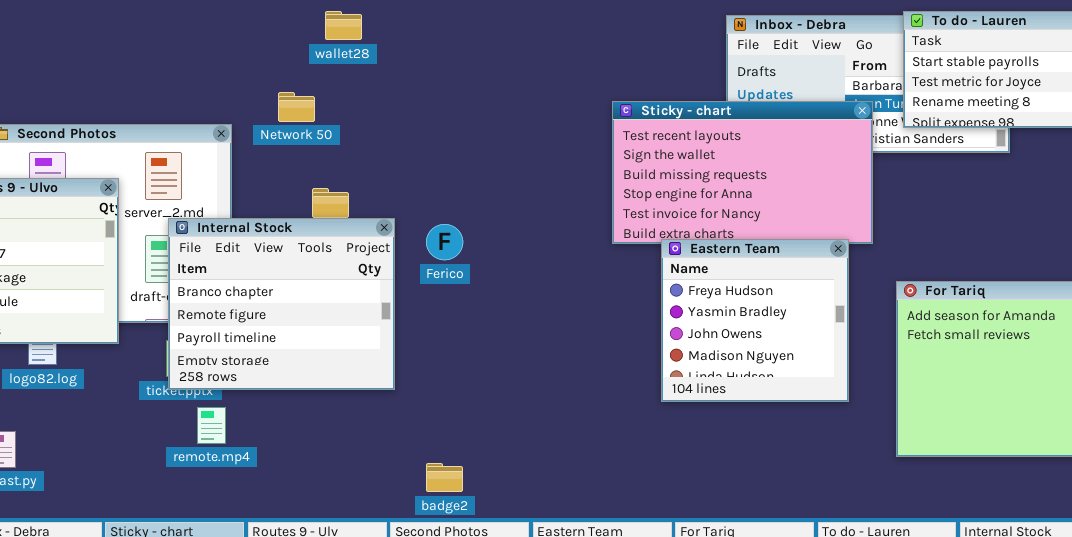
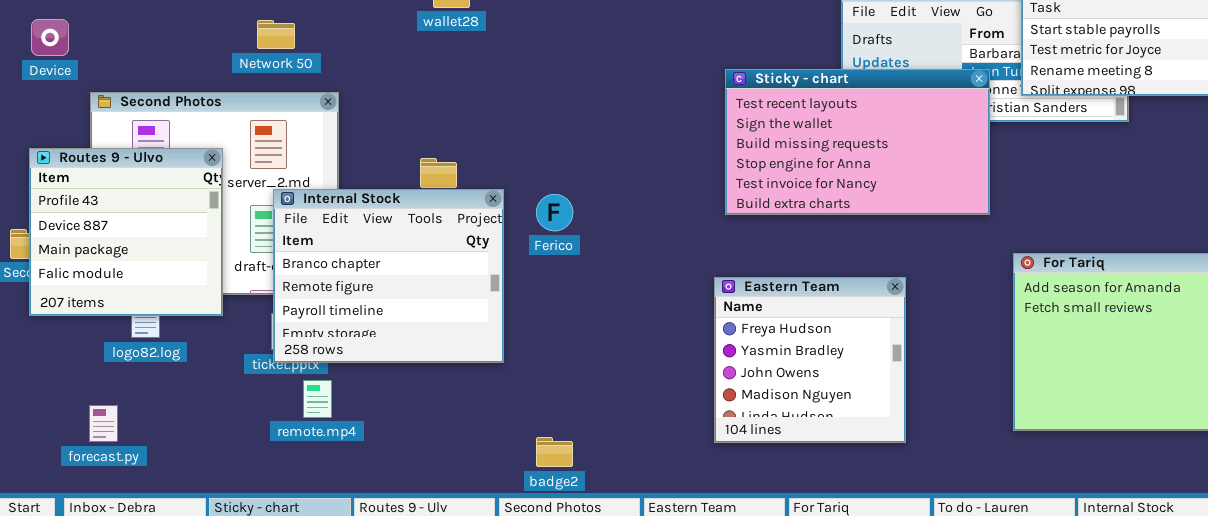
Network 50: [278,92,315,122] -> [257,20,295,49], moved
Eastern Team: [661,239,849,402] -> [714,277,906,443], moved

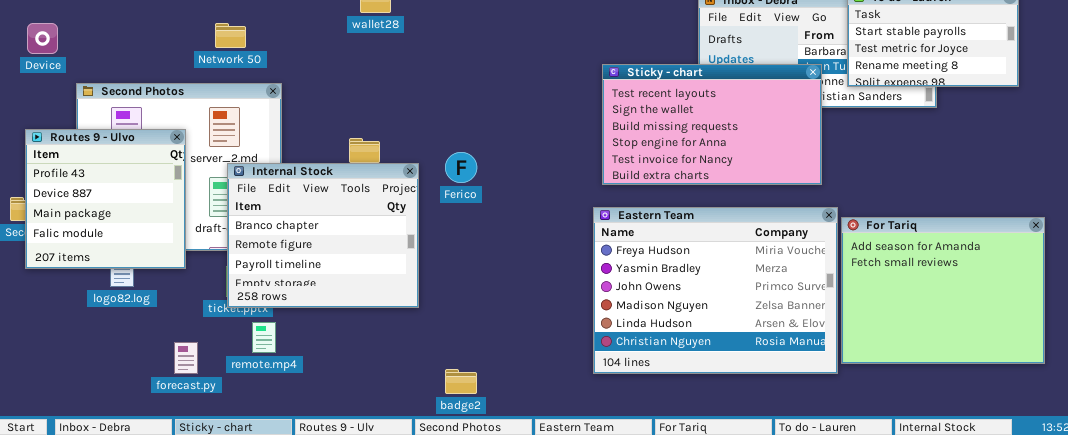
Ferico: [536,194,573,231] -> [445,152,477,183], moved
Eastern Team: [714,277,906,443] -> [593,207,838,374], resized
forecast.py: [89,405,118,442] -> [174,342,198,374], moved

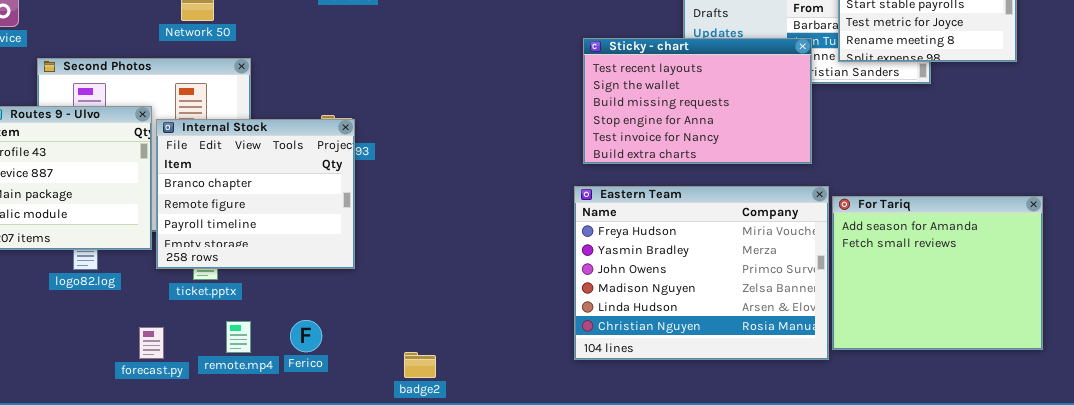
Ferico: [445,152,477,183] -> [290,320,322,352], moved
Internal Stock: [227,163,419,308] -> [156,119,355,269], moved
remote.mp4: [252,322,276,353] -> [226,321,251,353], moved
badge2: [445,369,477,394] -> [404,352,436,378], moved

